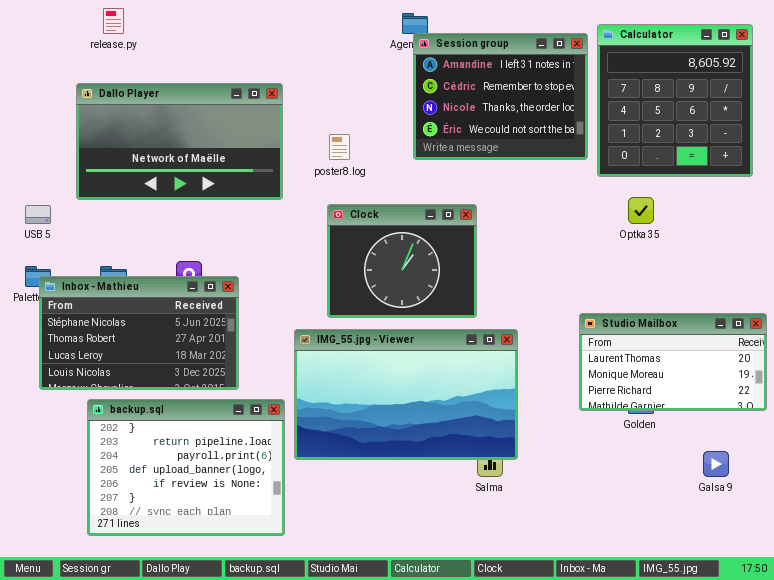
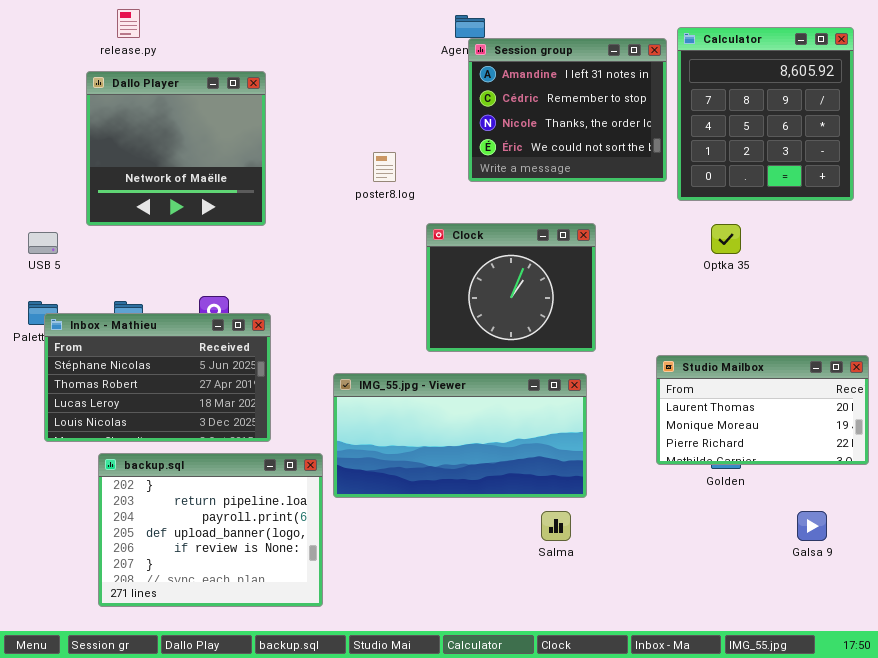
Dallo Player: [76,83,283,200] -> [86,71,266,226], resized
Clock: [327,204,477,318] -> [426,223,596,352], moved
IMG_55.jpg - Viewer: [294,329,518,460] -> [333,373,587,498], resized

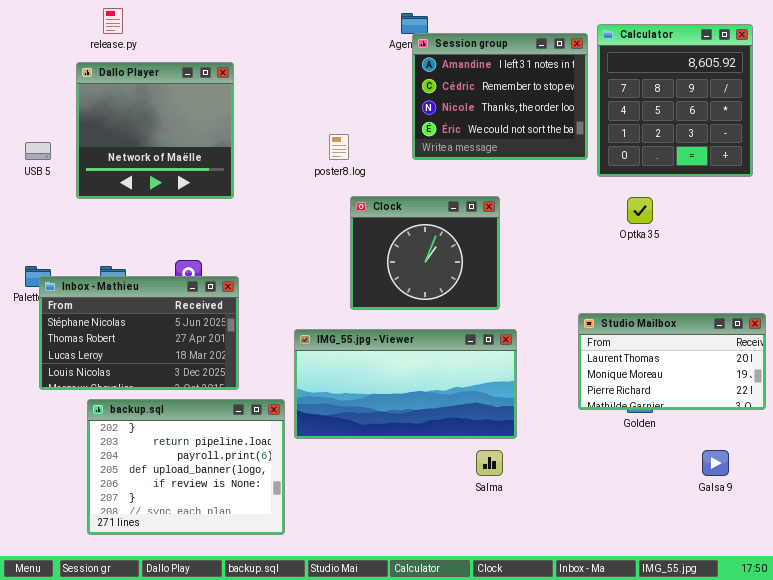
Clock: [426,223,596,352] -> [350,196,500,310], moved
USB 5: [28,232,58,254] -> [25,142,51,160], moved

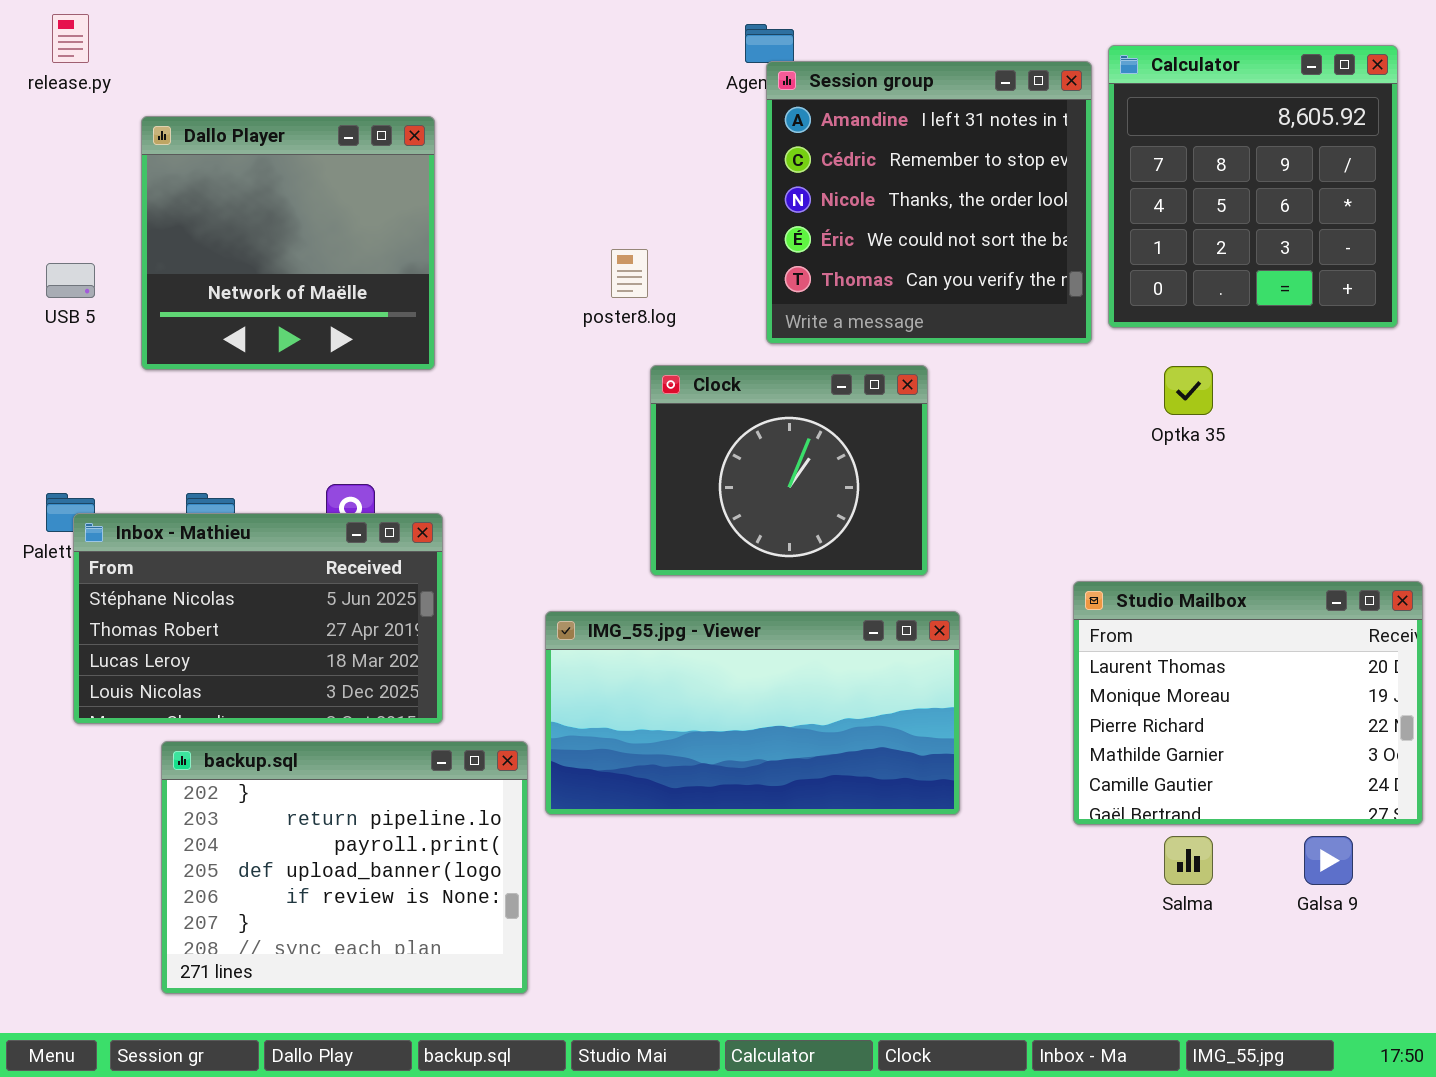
release.py: [103,8,123,34] -> [52,14,89,63], moved
Session group: [412,33,588,160] -> [766,61,1092,344], resized
Studio Mailbox: [578,313,766,410] -> [1073,581,1423,825], resized
Salma: [476,450,503,476] -> [1164,836,1213,885], moved

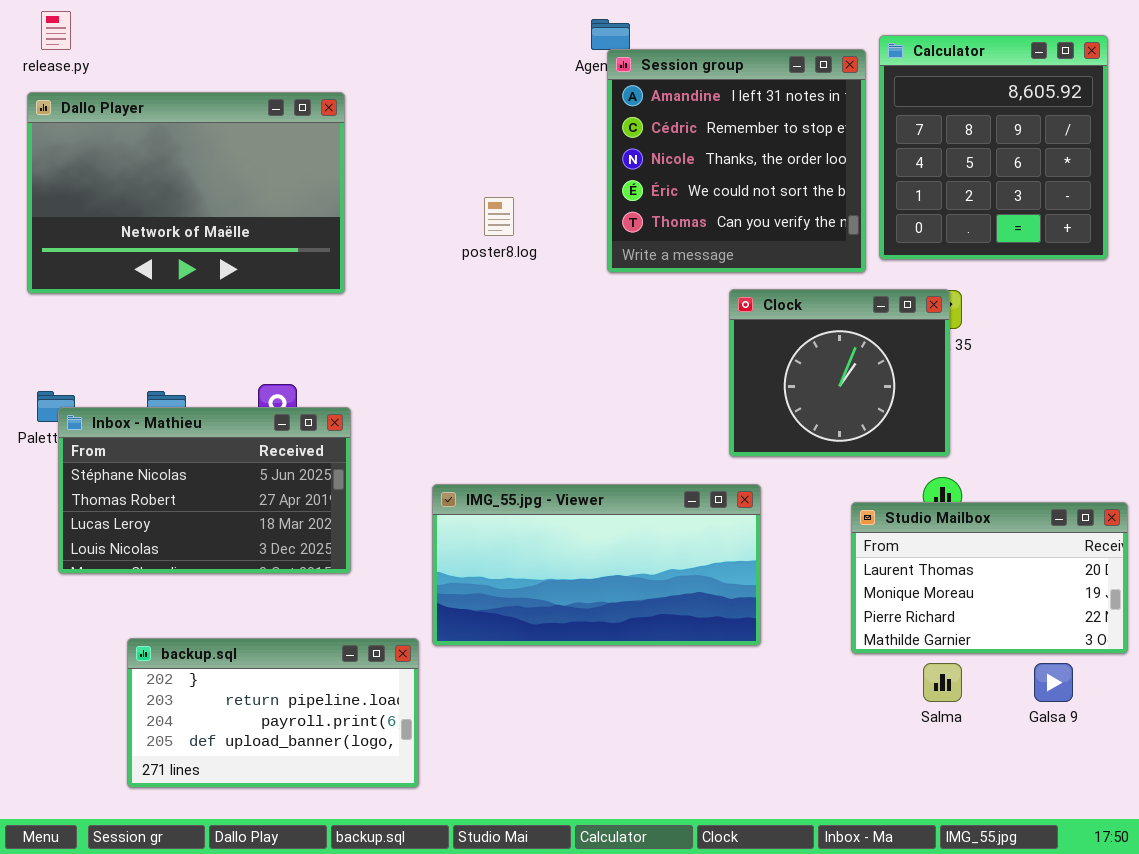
Dallo Player: [141,116,435,370] -> [27,92,345,294], resized
Clock: [650,365,928,576] -> [729,289,950,457], moved
Studio Mailbox: [1073,581,1423,825] -> [851,502,1128,654], resized
backup.sql: [161,741,528,994] -> [127,638,419,788], resized

